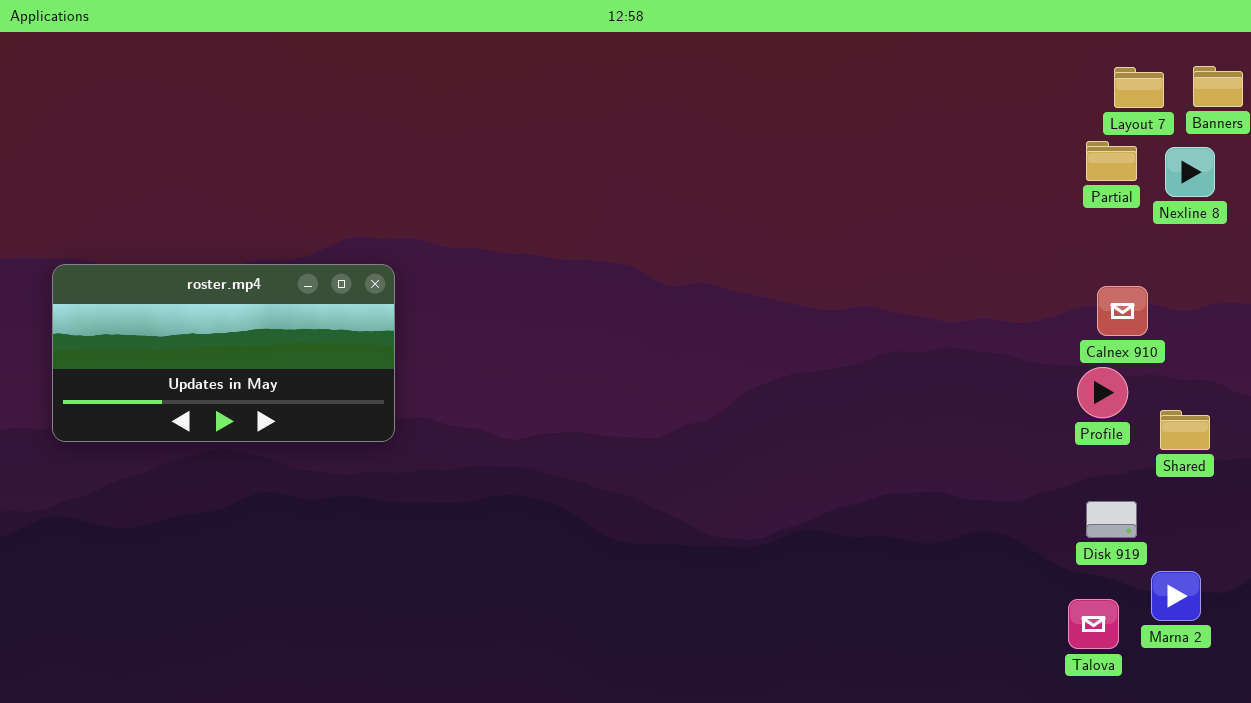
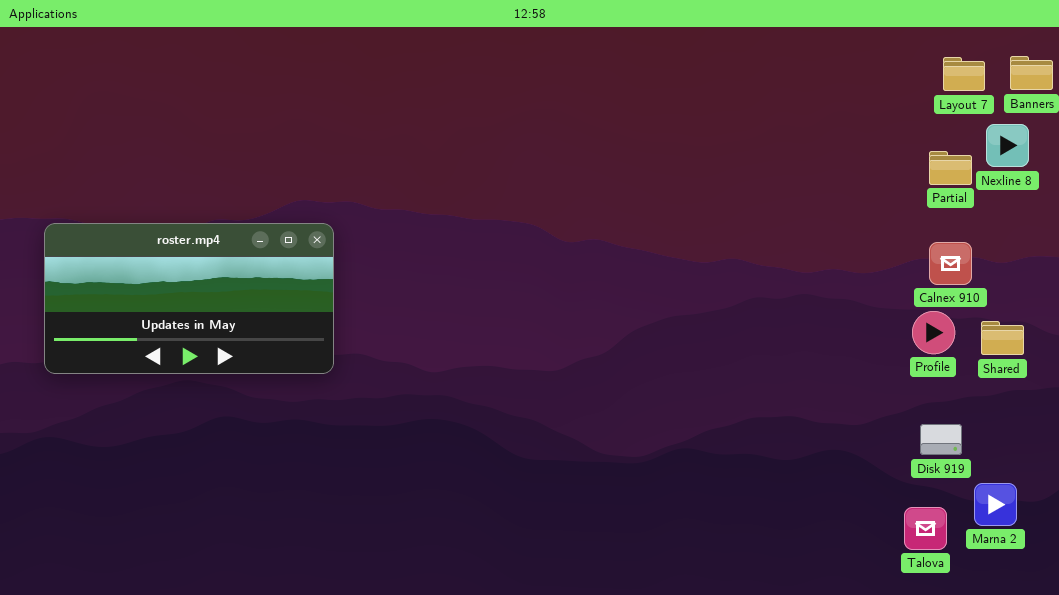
Partial: [1086,141,1137,181] -> [929,151,972,185], moved
Shared: [1160,410,1210,450] -> [981,321,1024,355], moved

